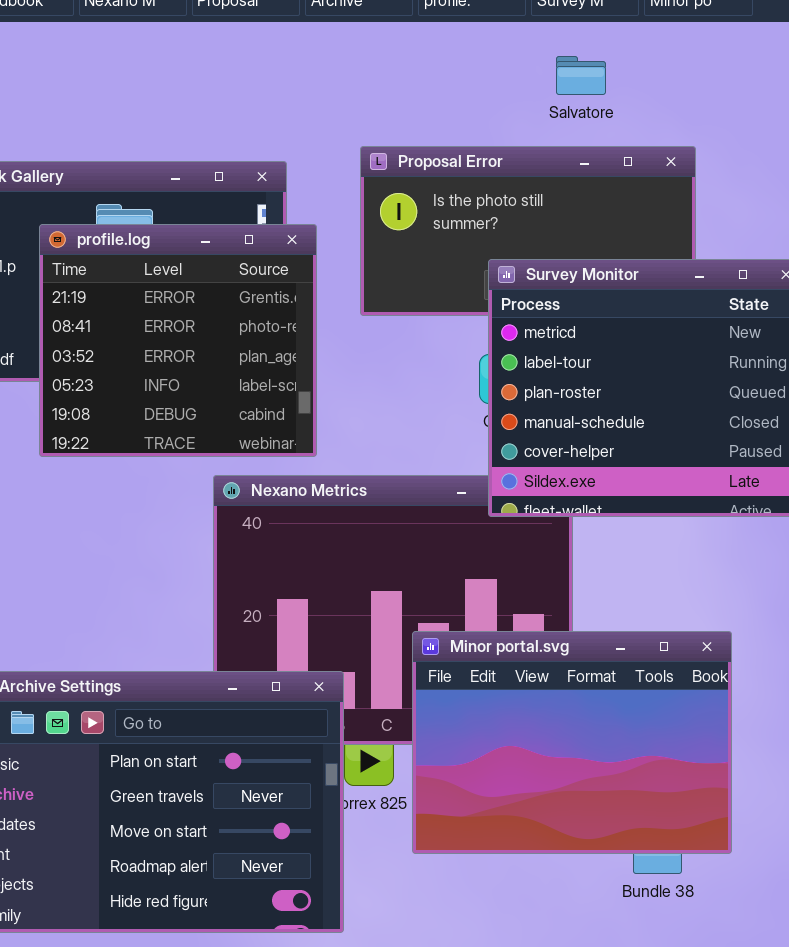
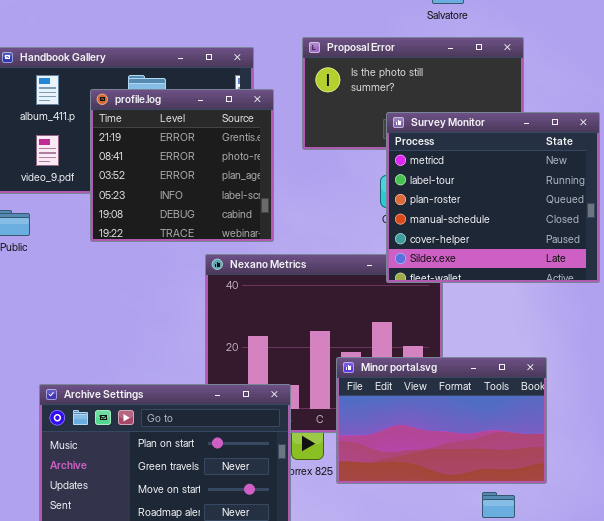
Minor portal.svg: [412,631,732,854] -> [336,357,547,484], resized

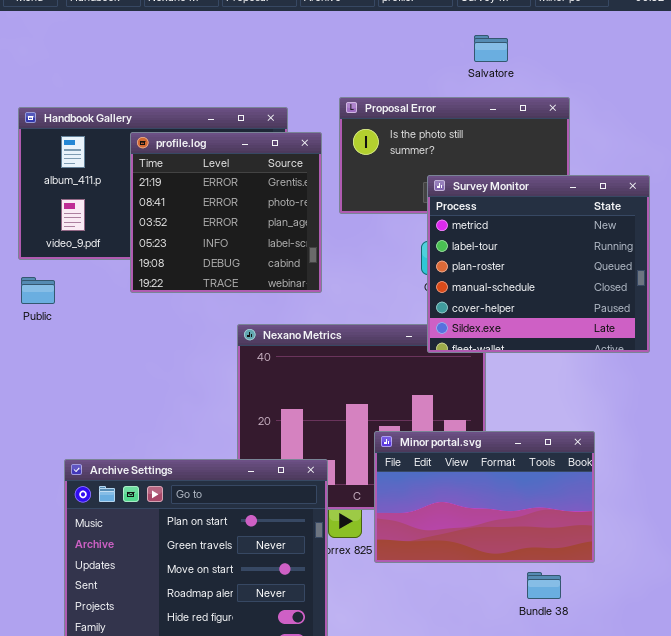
profile.log: [90,89,274,242] -> [130,132,322,293], moved

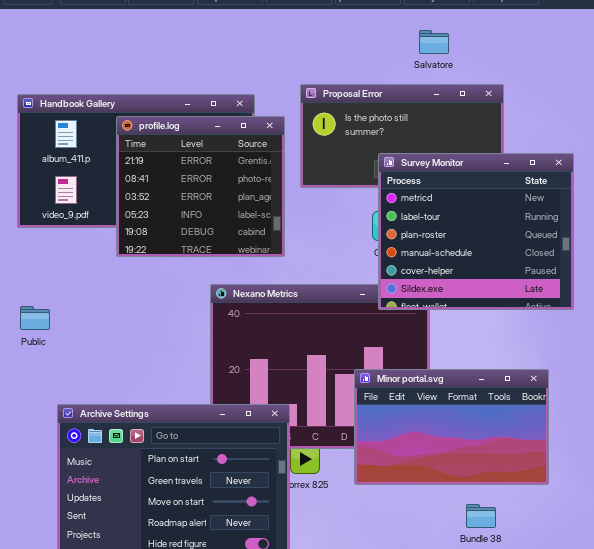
Public: [21,277,55,304] -> [20,306,50,330], moved
Minor portal.svg: [374,431,595,563] -> [354,369,549,485], moved

